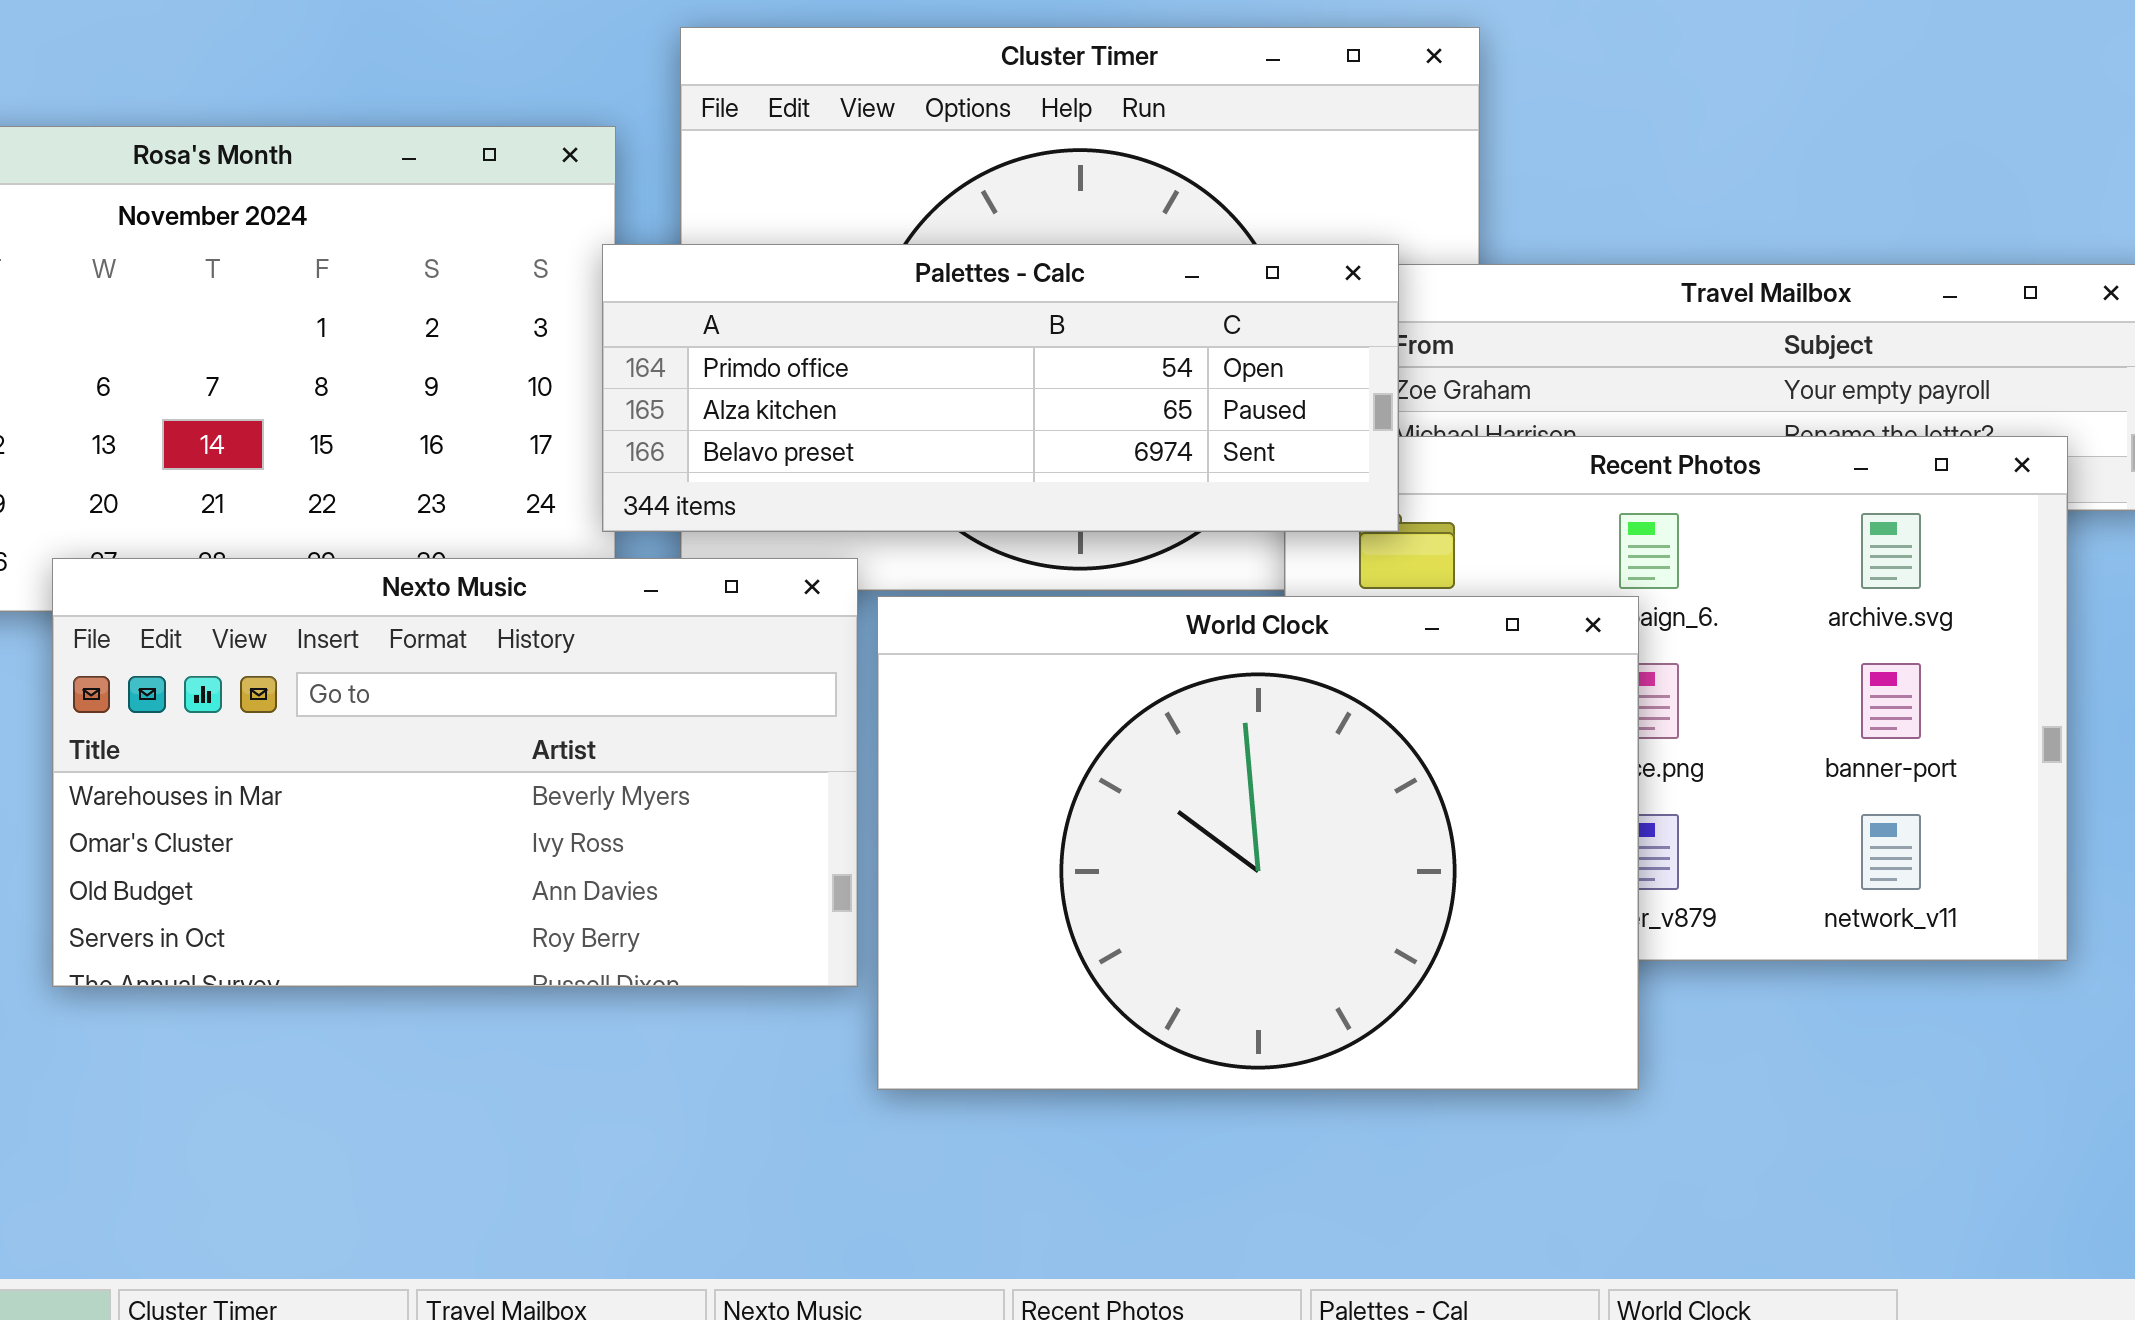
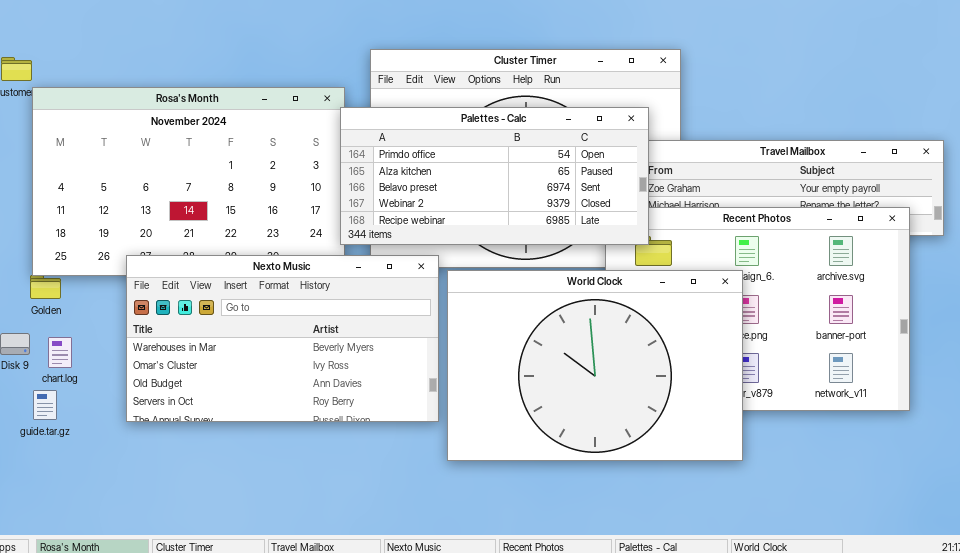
Palettes - Calc: [602,244,1399,532] -> [340,107,649,245], resized

